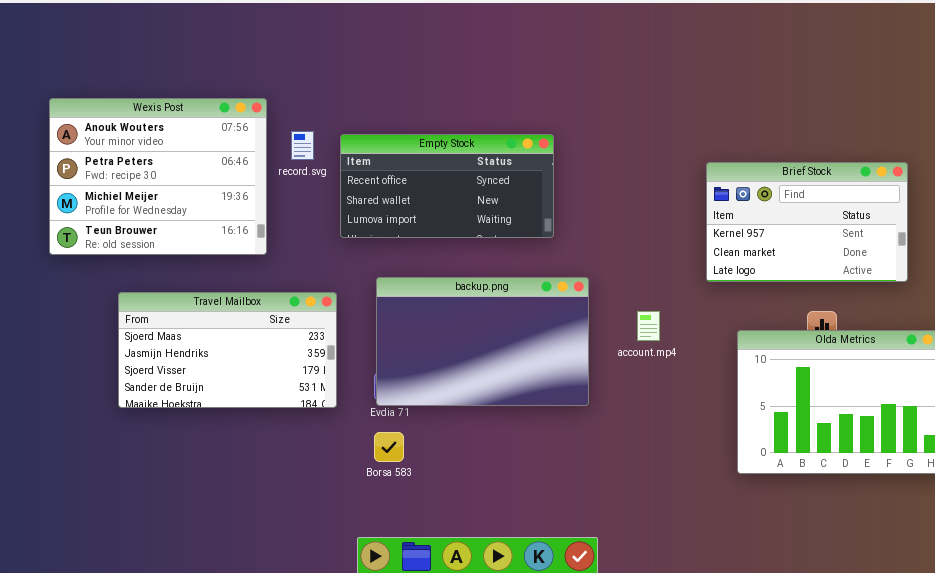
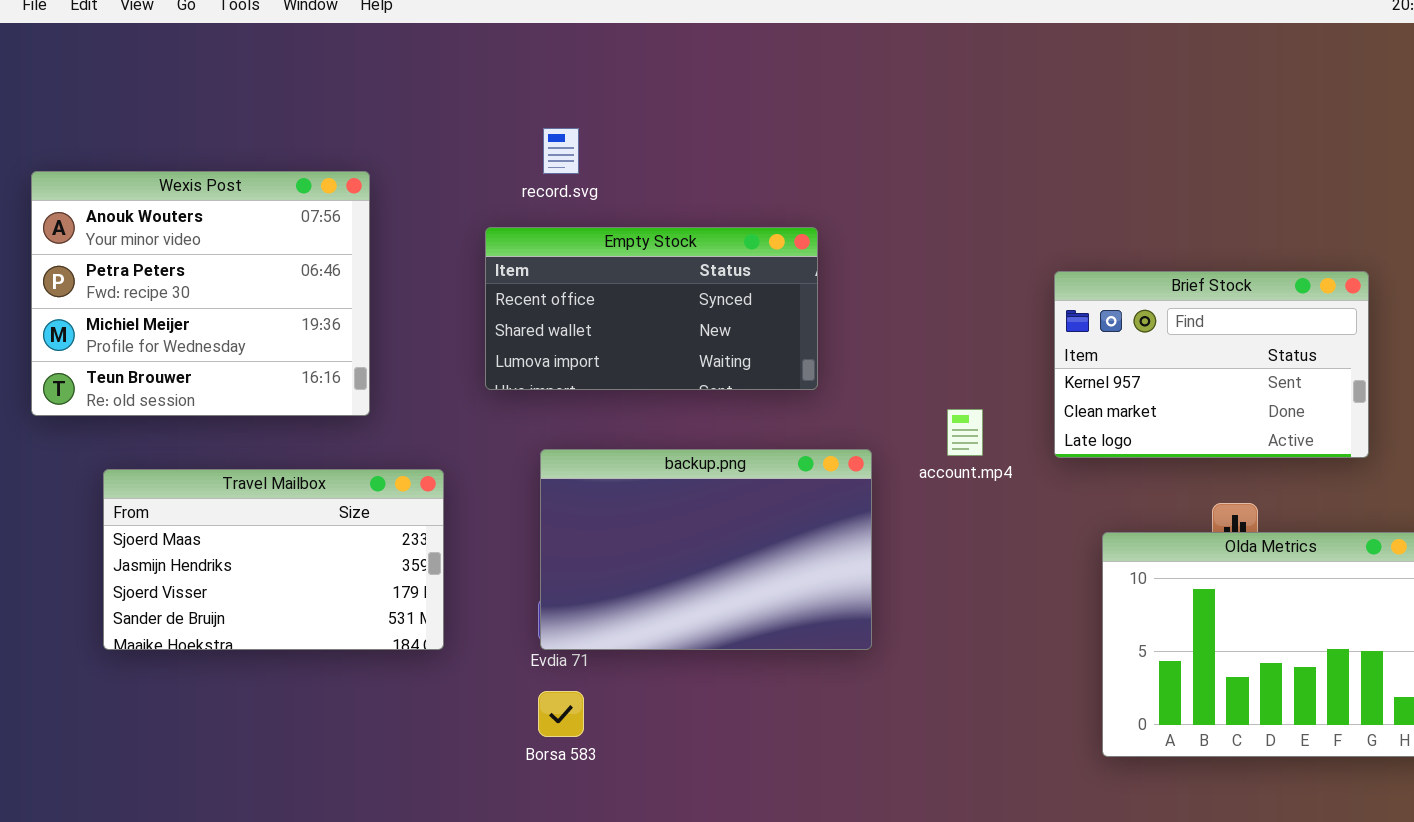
record.svg: [291,131,314,160] -> [543,128,579,174], moved
Travel Mailbox: [118,292,337,408] -> [103,469,444,650], moved
account.mp4: [637,311,660,341] -> [947,409,983,456], moved

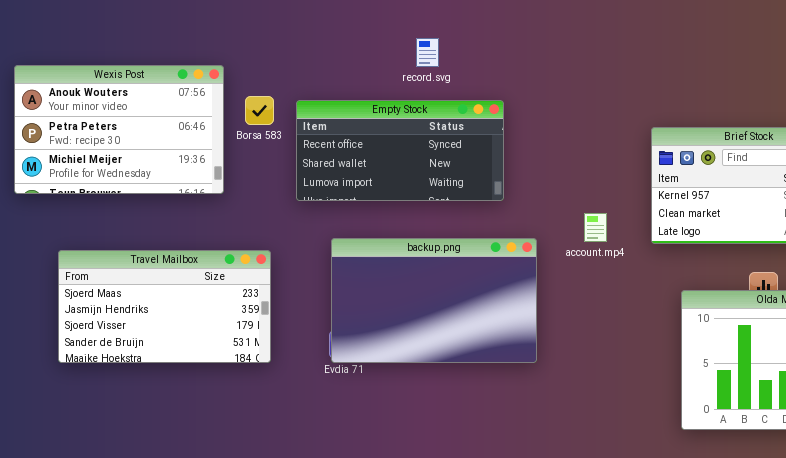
record.svg: [543,128,579,174] -> [416,38,439,67], moved
Wexis Post: [31,171,370,416] -> [14,65,224,194], resized
Borsa 583: [538,691,584,737] -> [245,96,274,125], moved

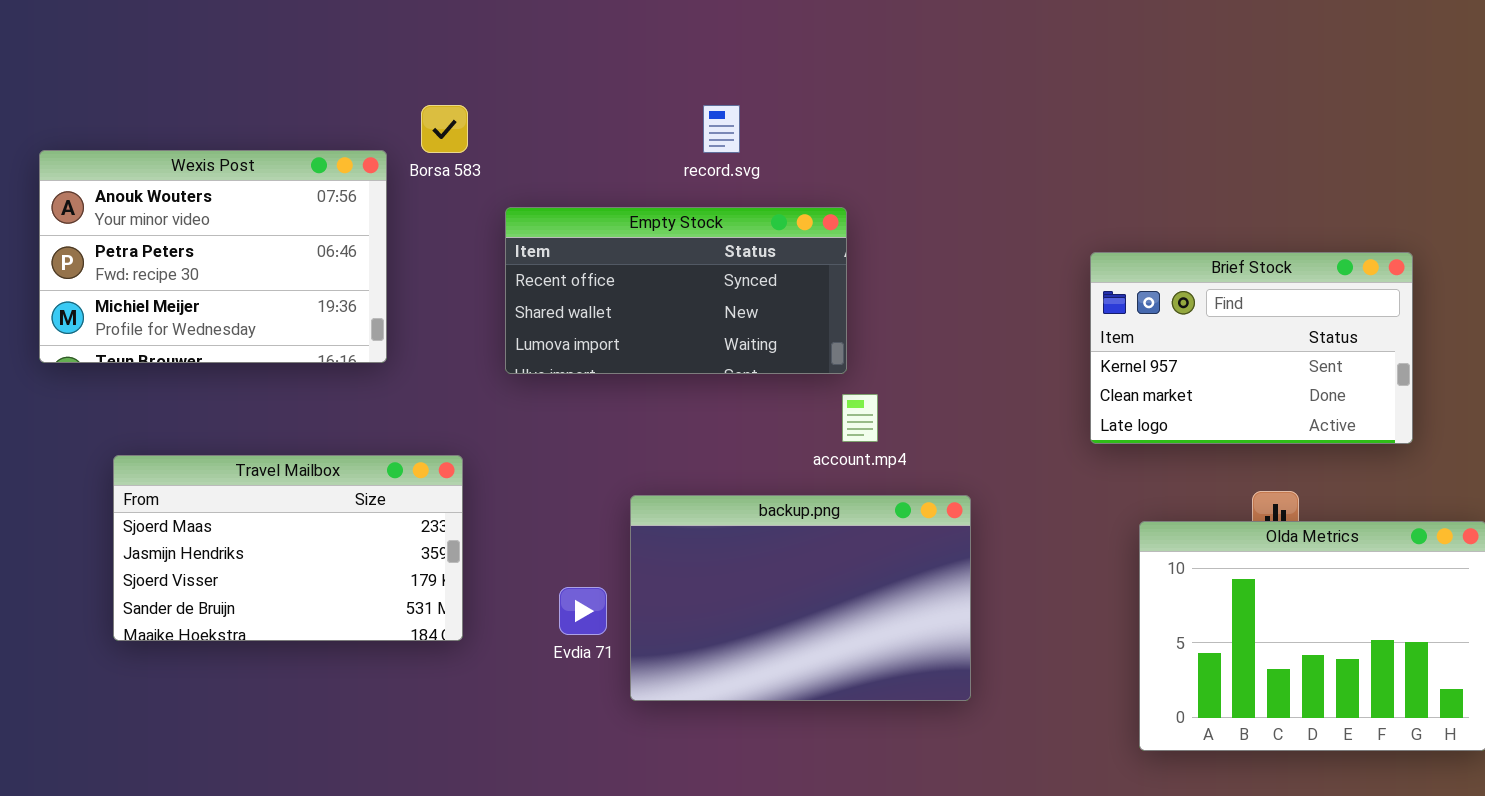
Borsa 583: [245,96,274,125] -> [421,105,468,153], moved
account.mp4: [584,213,607,242] -> [842,394,878,442], moved
backup.png: [331,238,537,363] -> [630,495,971,701], moved

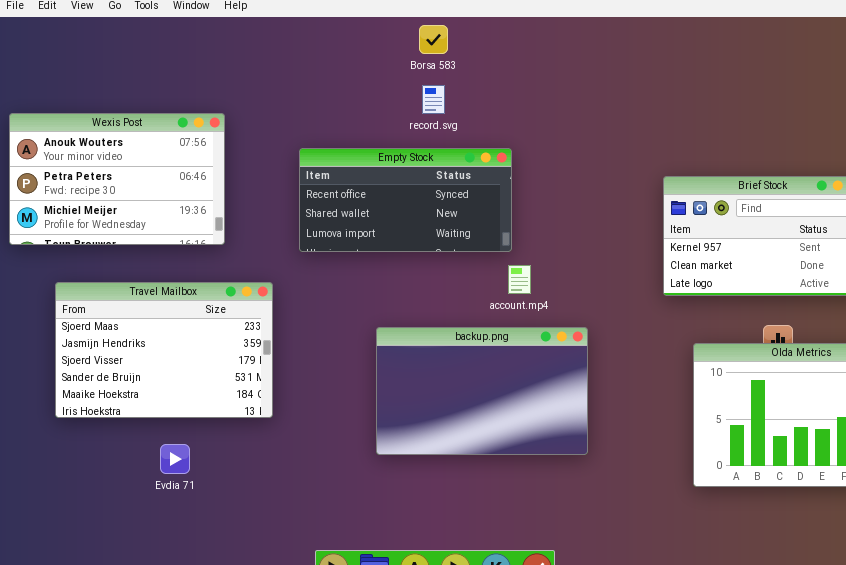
Borsa 583: [421,105,468,153] -> [419,25,448,54], moved
Travel Mailbox: [113,455,463,641] -> [55,282,273,418], resized
Evdia 71: [559,587,607,635] -> [160,444,190,474], moved

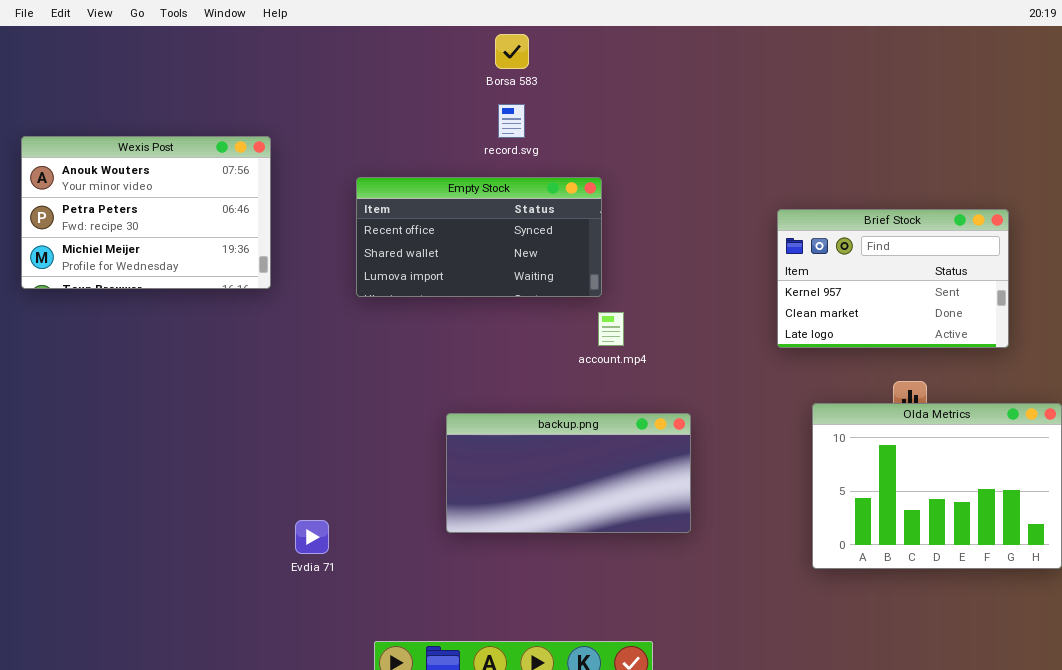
Travel Mailbox: [55,282,273,418] -> none, closed
backup.png: [376,327,588,455] -> [446,413,691,533], resized
Evdia 71: [160,444,190,474] -> [295,520,329,554], moved

